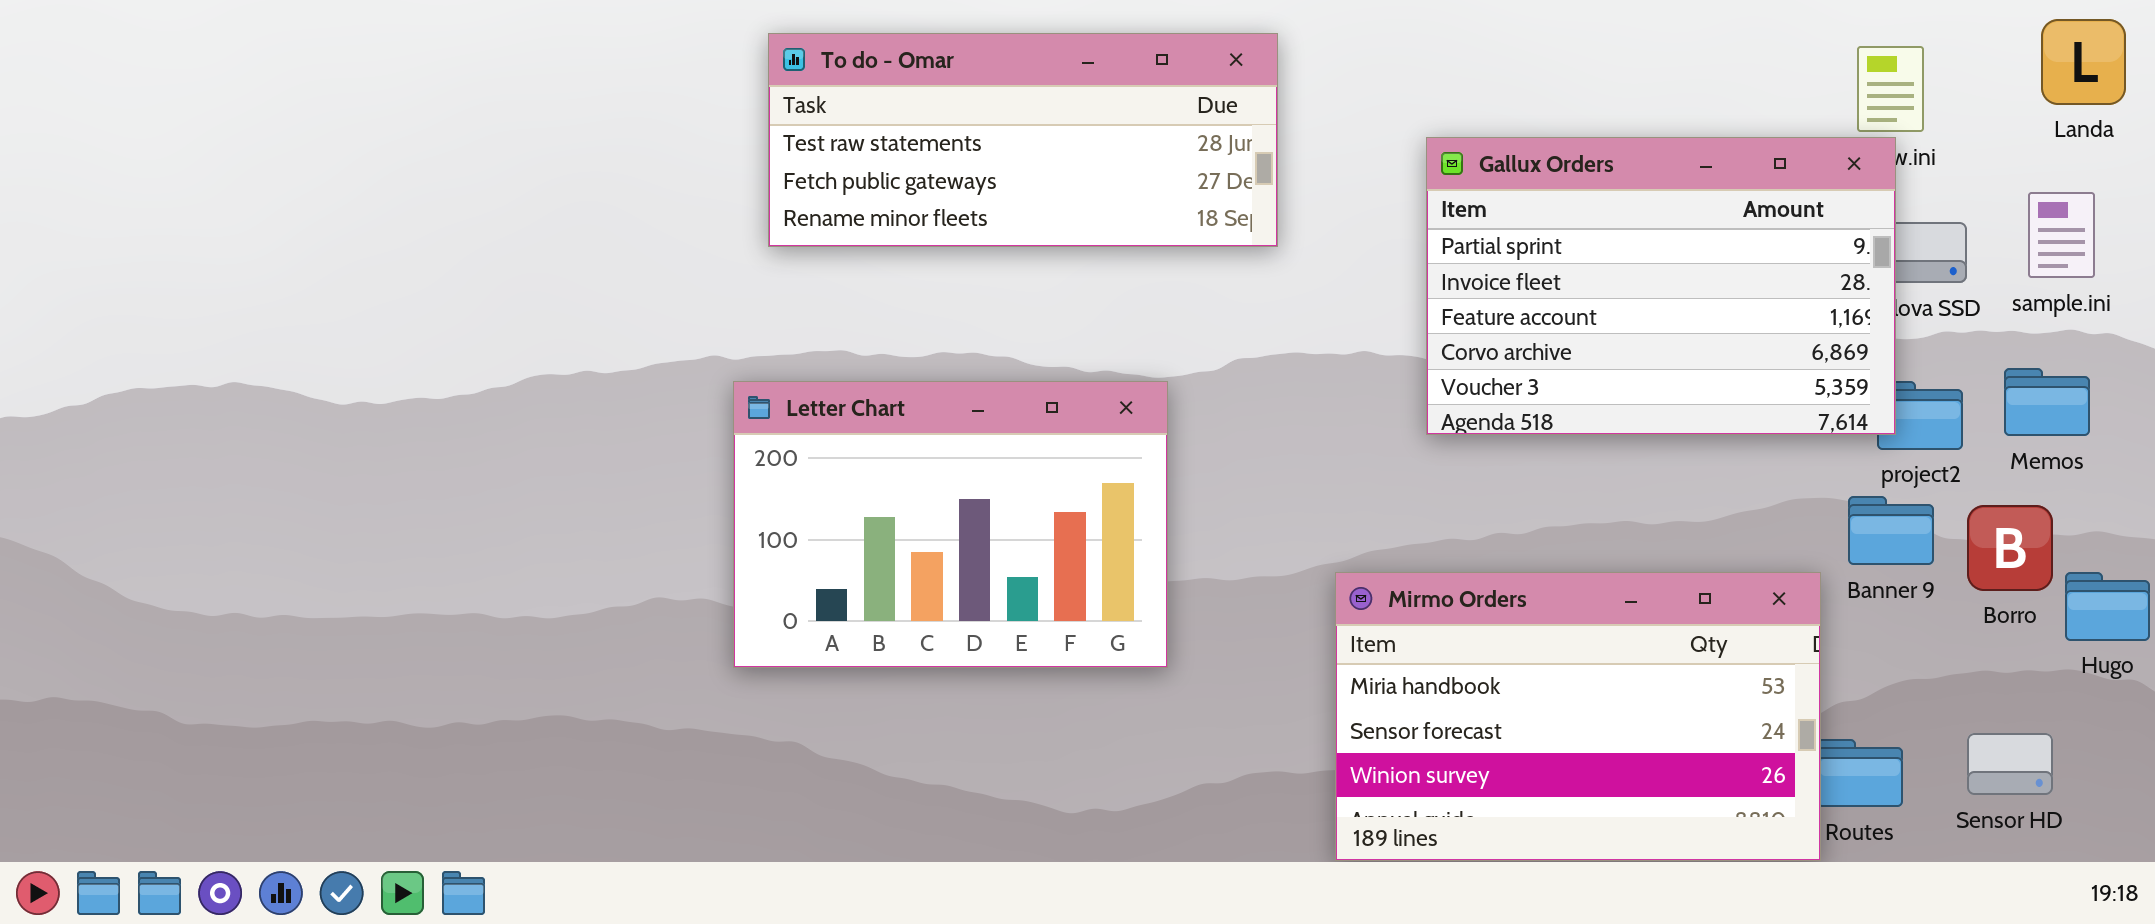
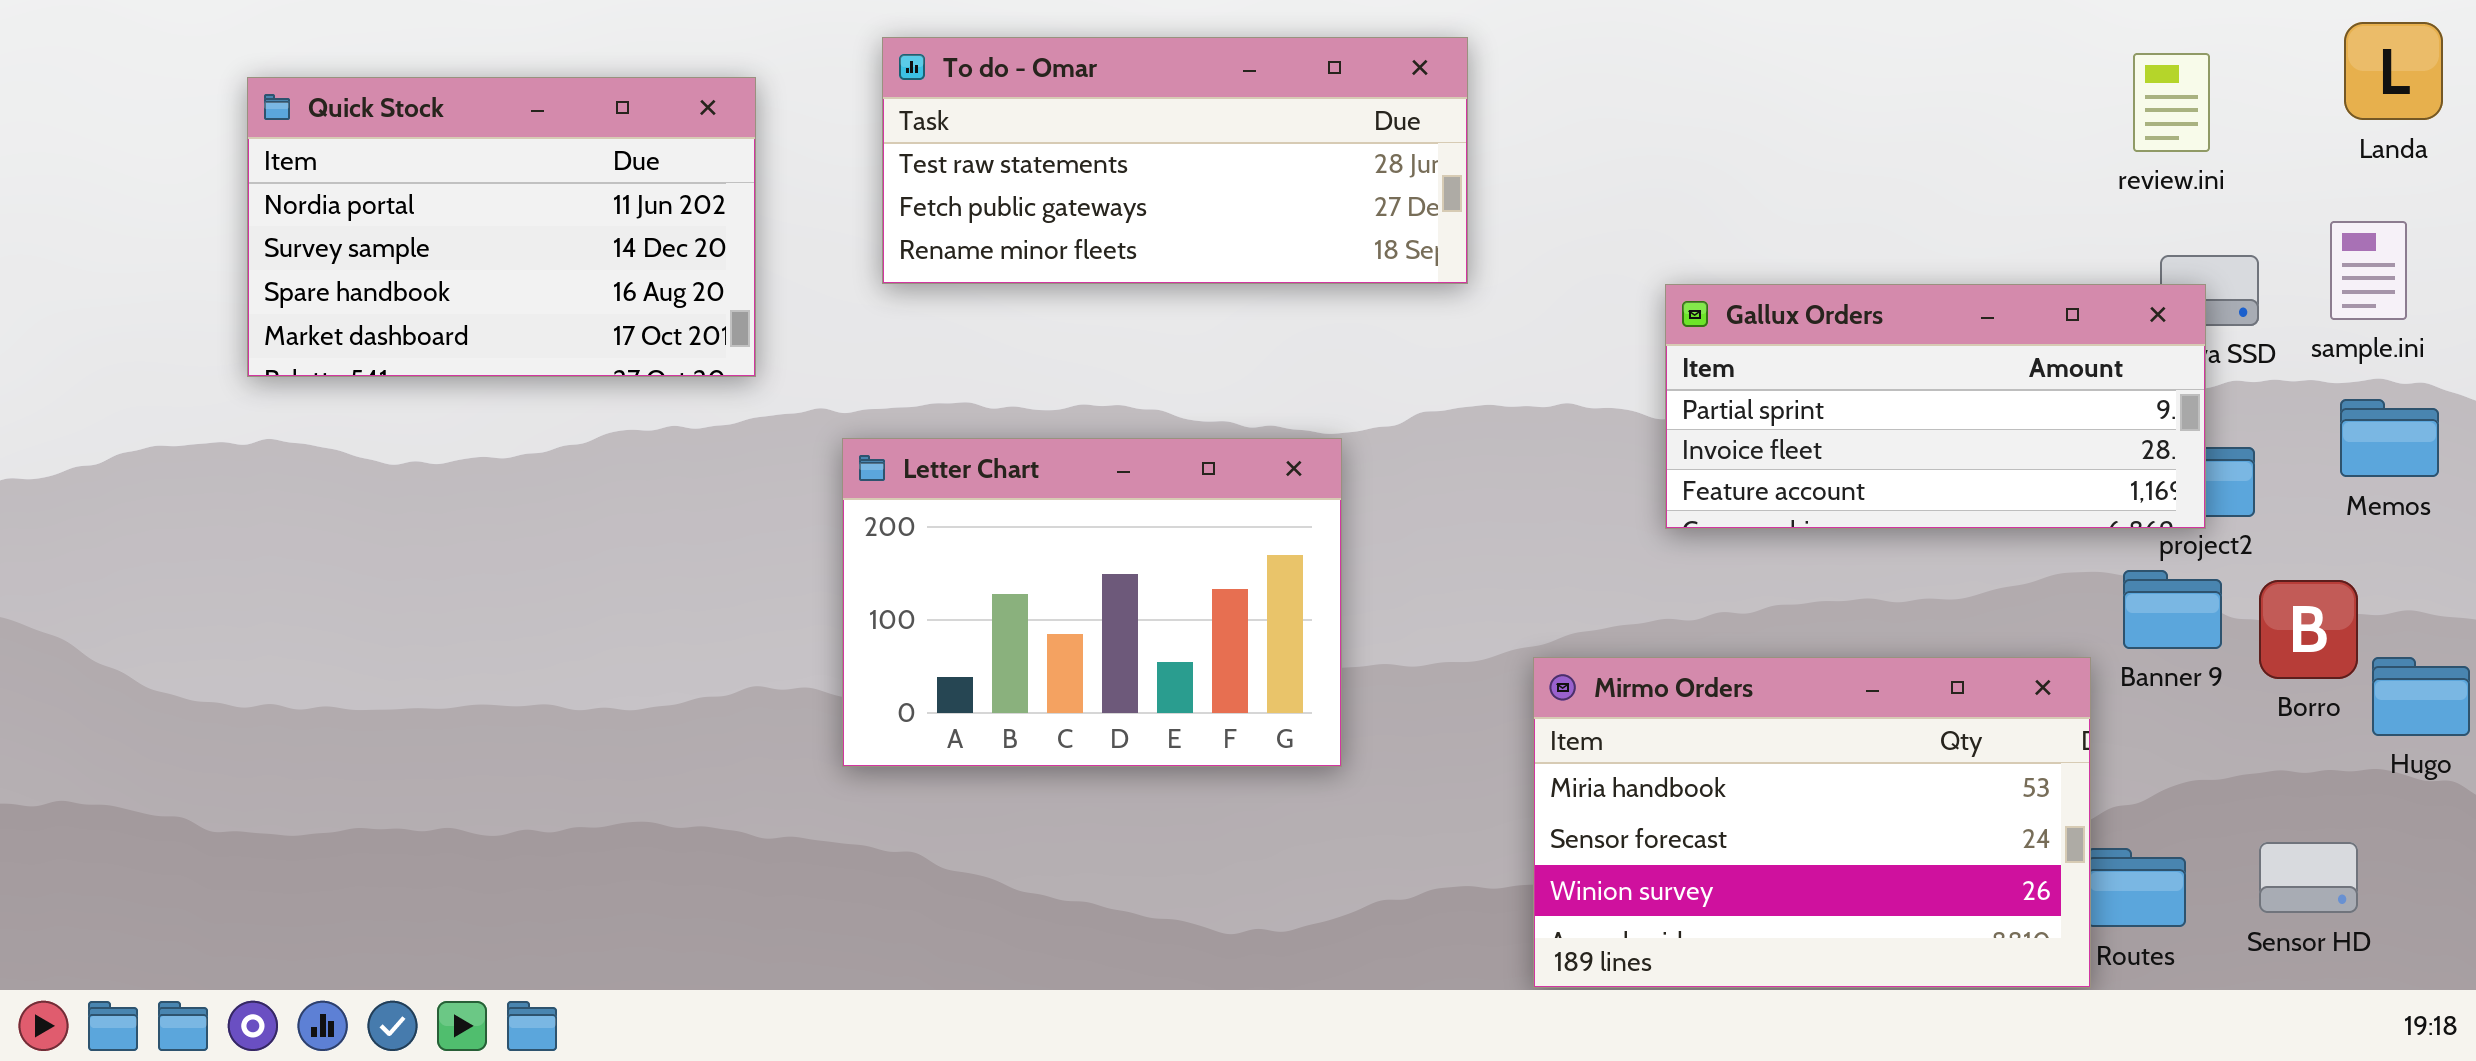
Quick Stock: none -> [247,77,756,377], opened
Gallux Orders: [1426,137,1896,435] -> [1665,284,2206,529], moved, resized
Memos: [2004,368,2090,436] -> [2340,399,2439,477], moved

